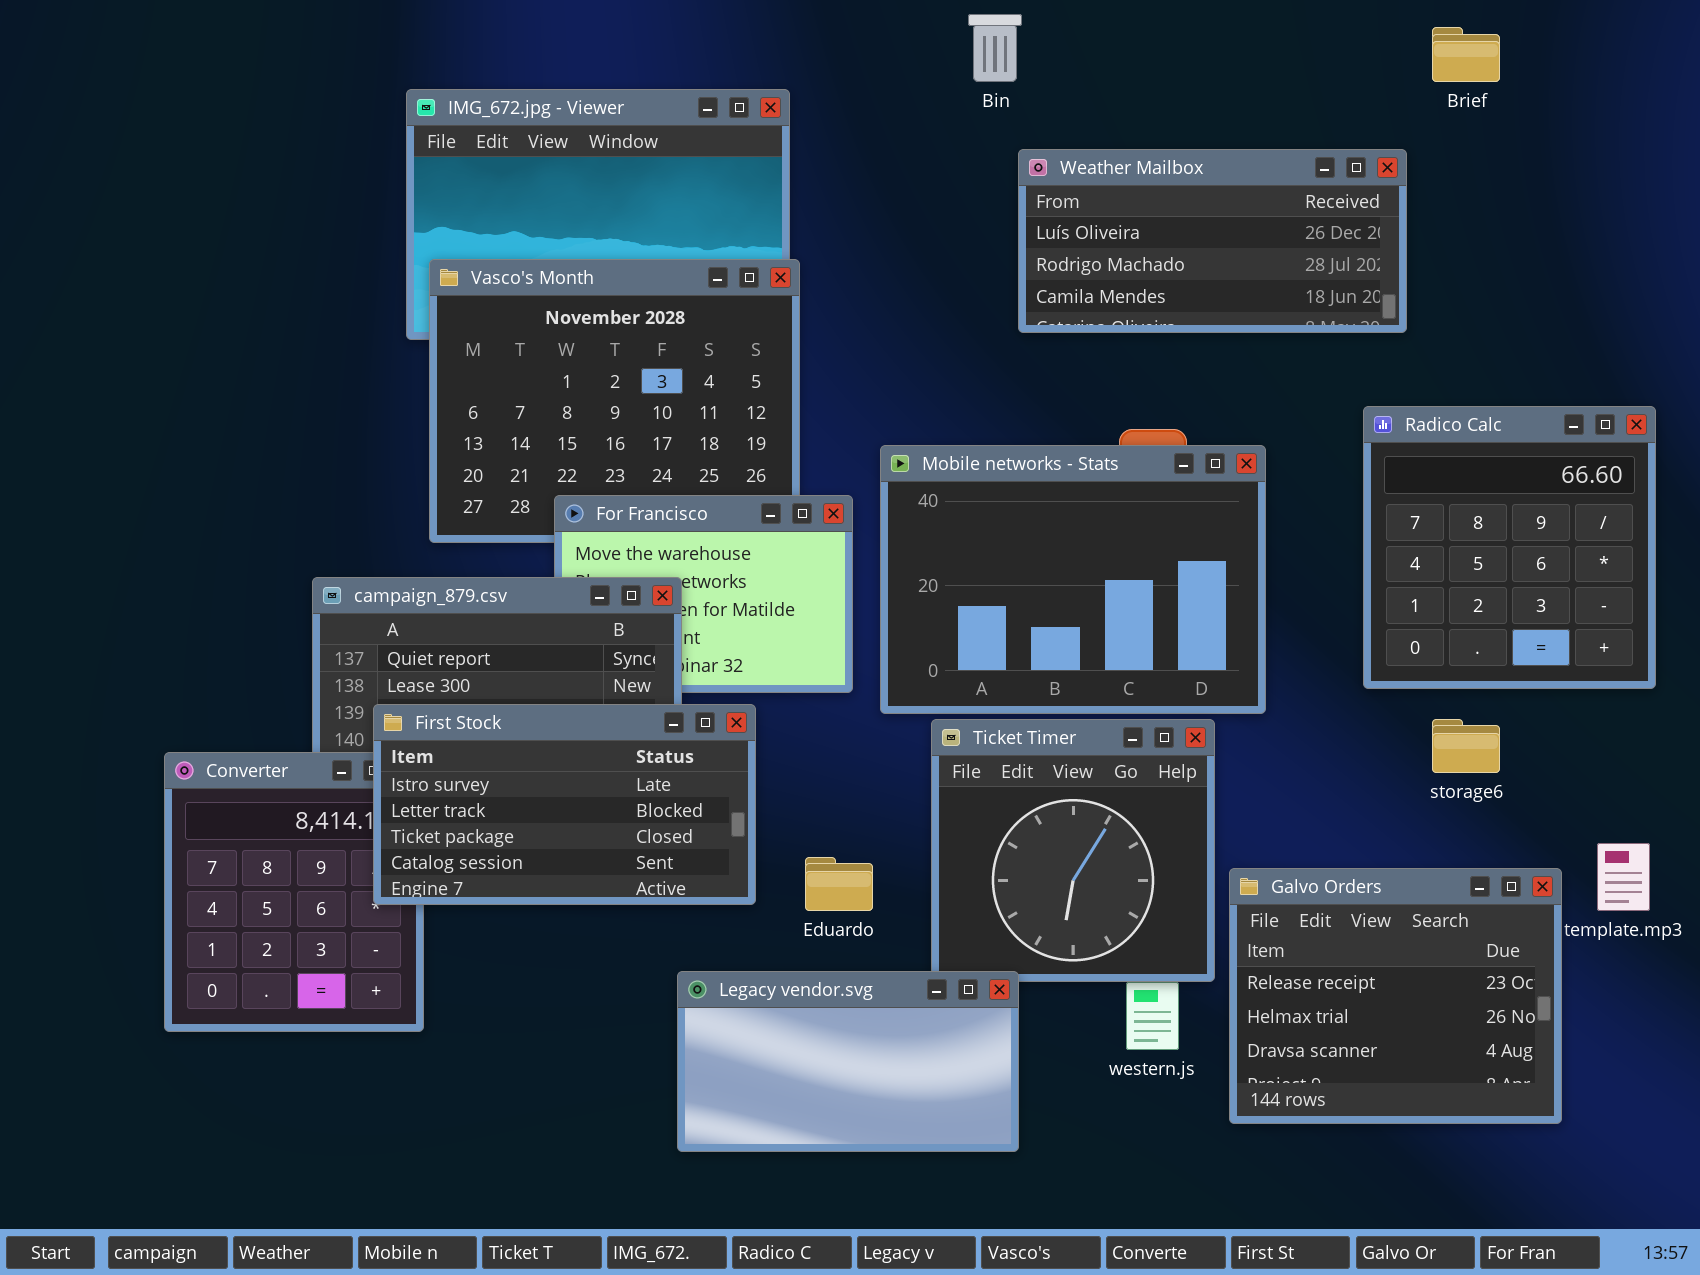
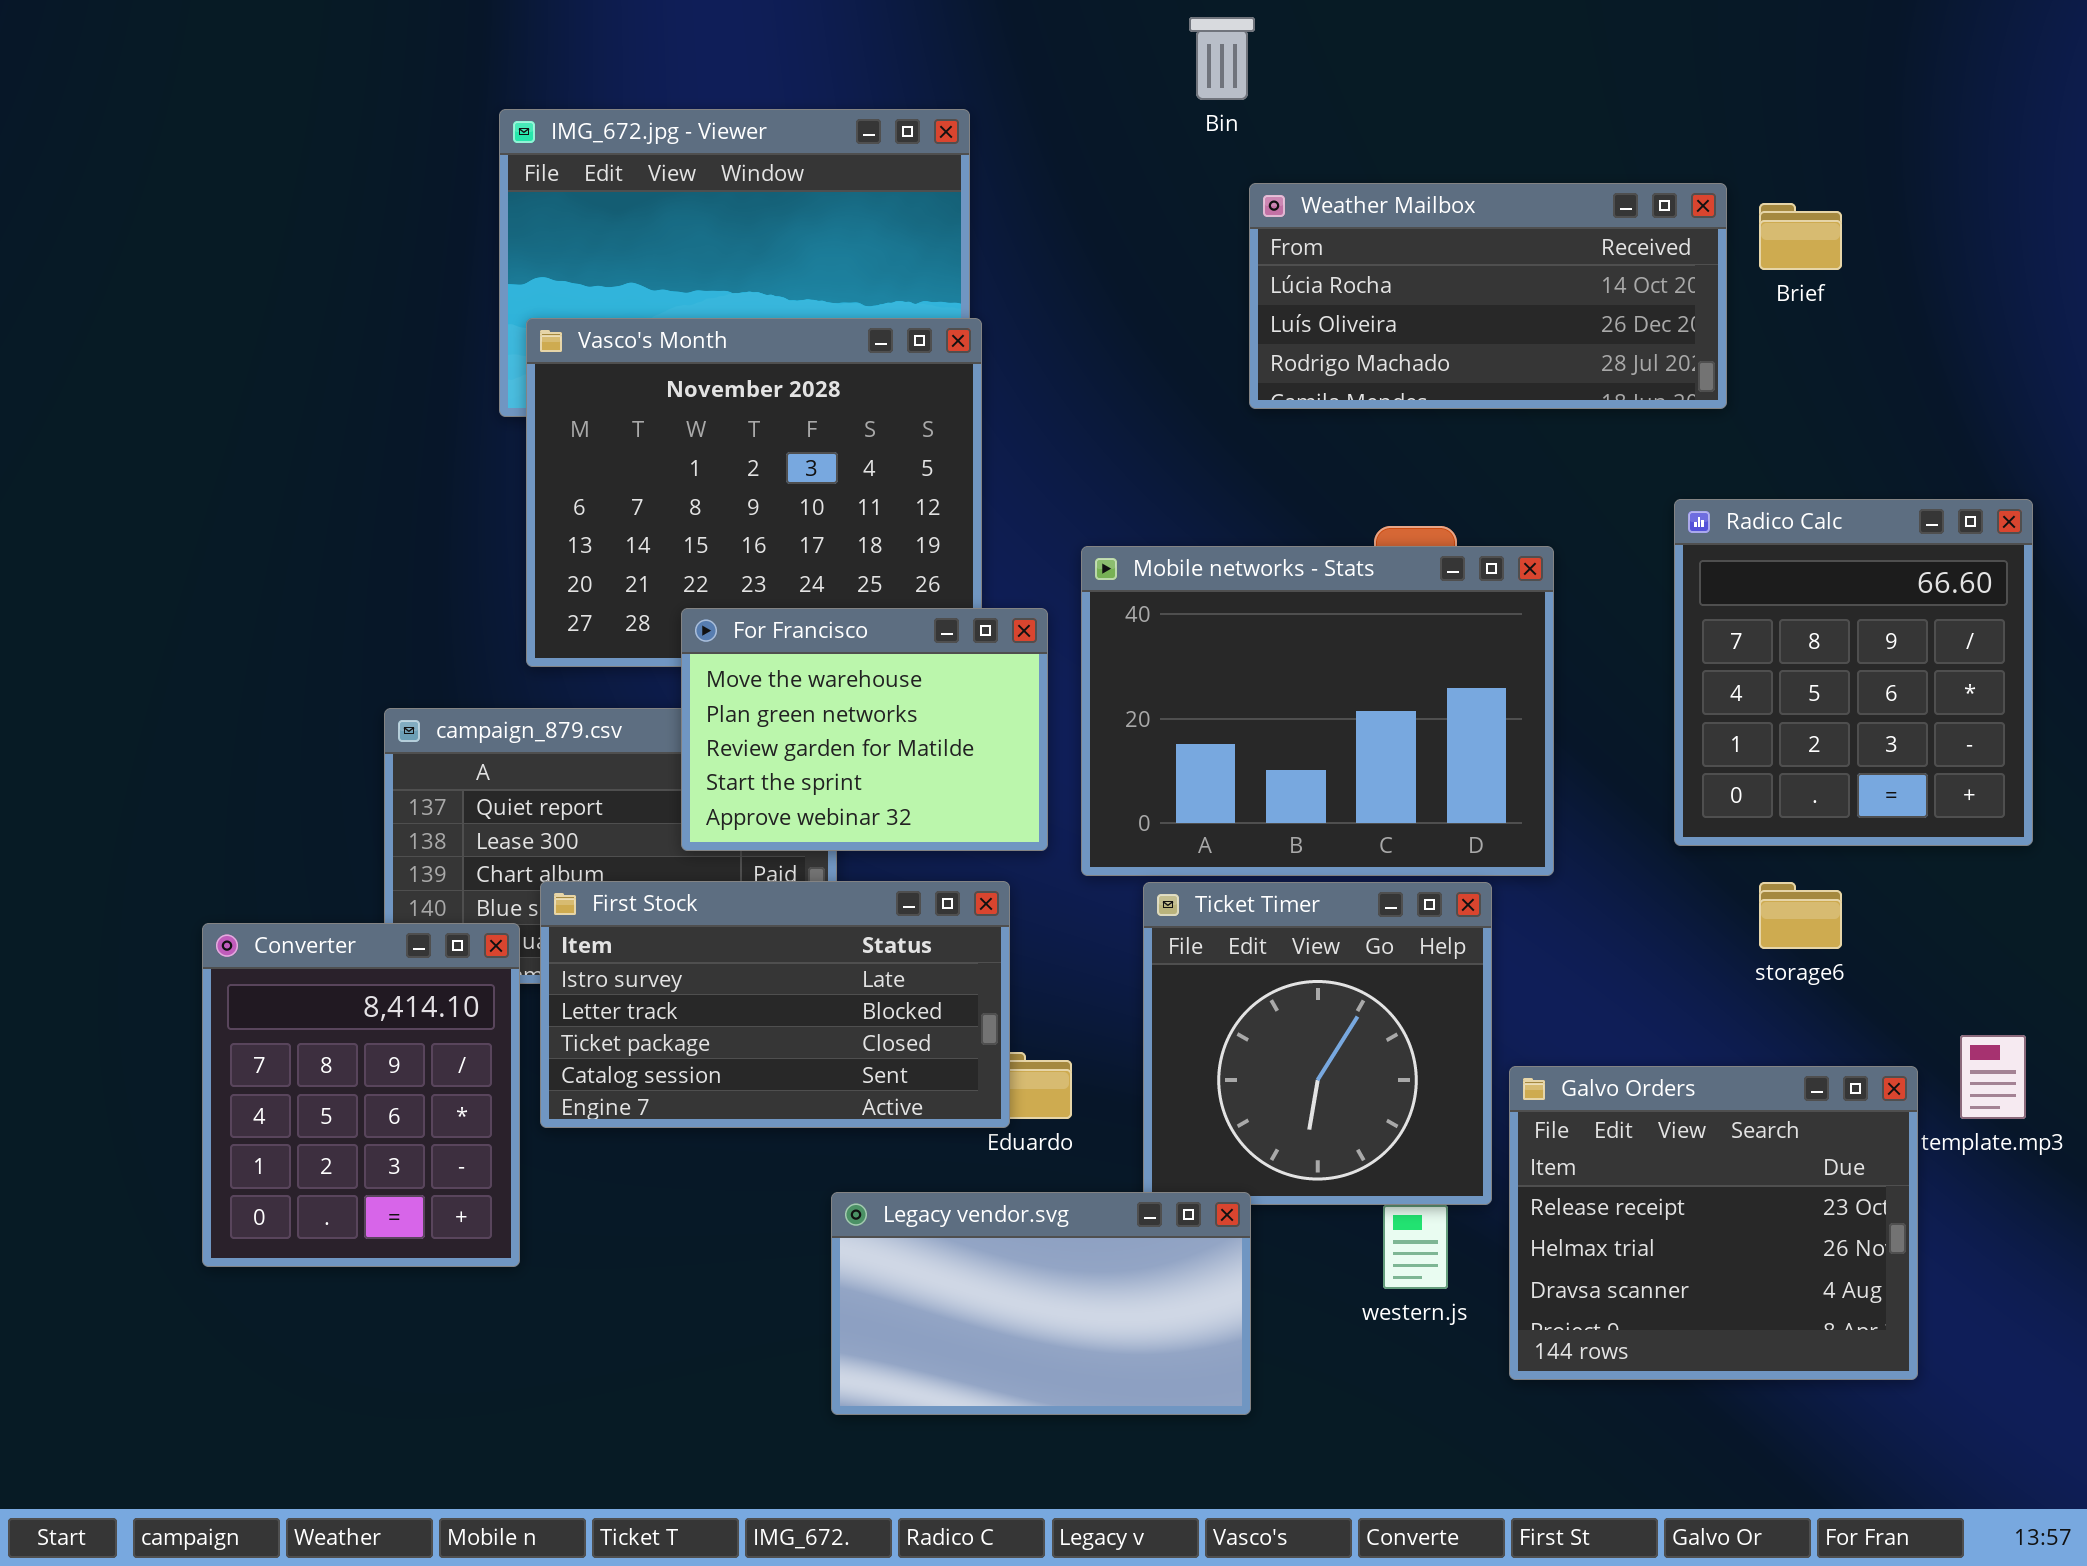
Brief: [1432,27,1500,82] -> [1759,203,1842,270], moved
Weather Mailbox: [1018,149,1407,333] -> [1249,183,1727,409], scrolled up 1 row
For Francisco: [554,495,853,693] -> [681,608,1048,851], raised
First Stock: [373,704,756,905] -> [540,881,1010,1128], moved

